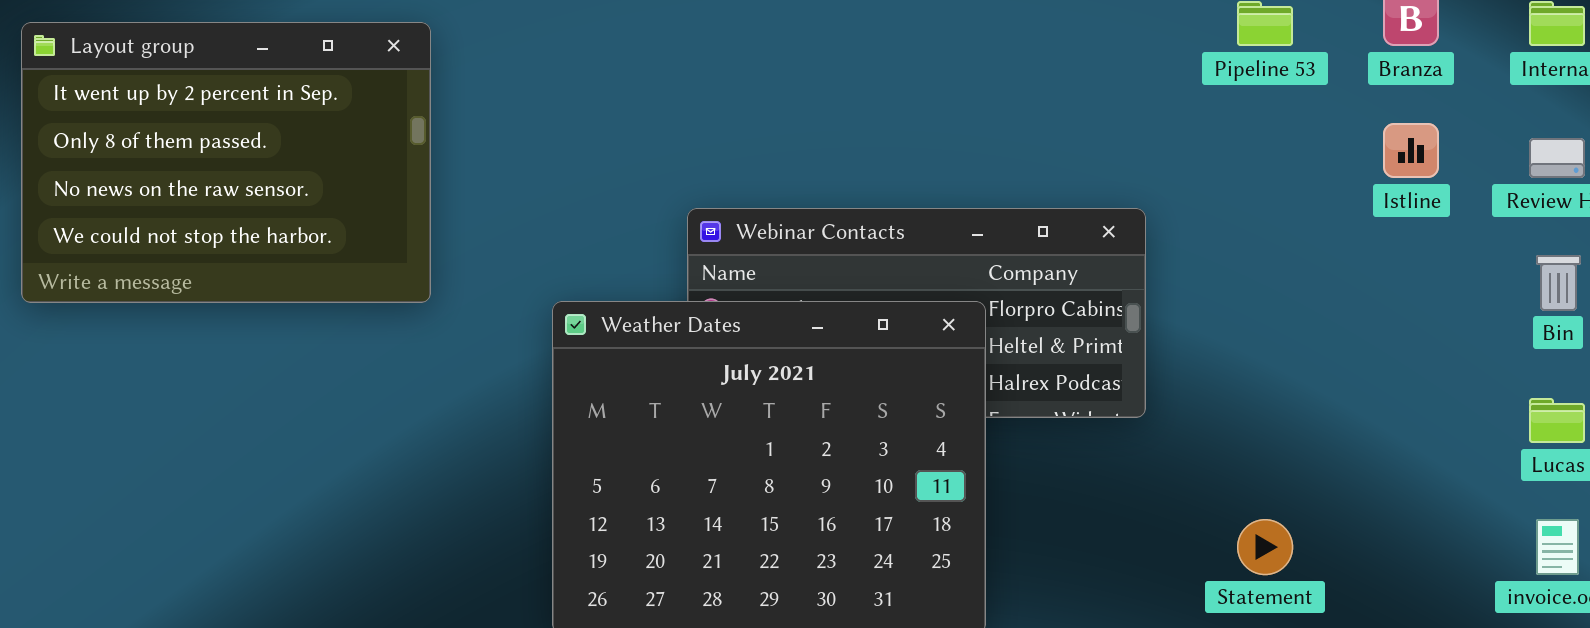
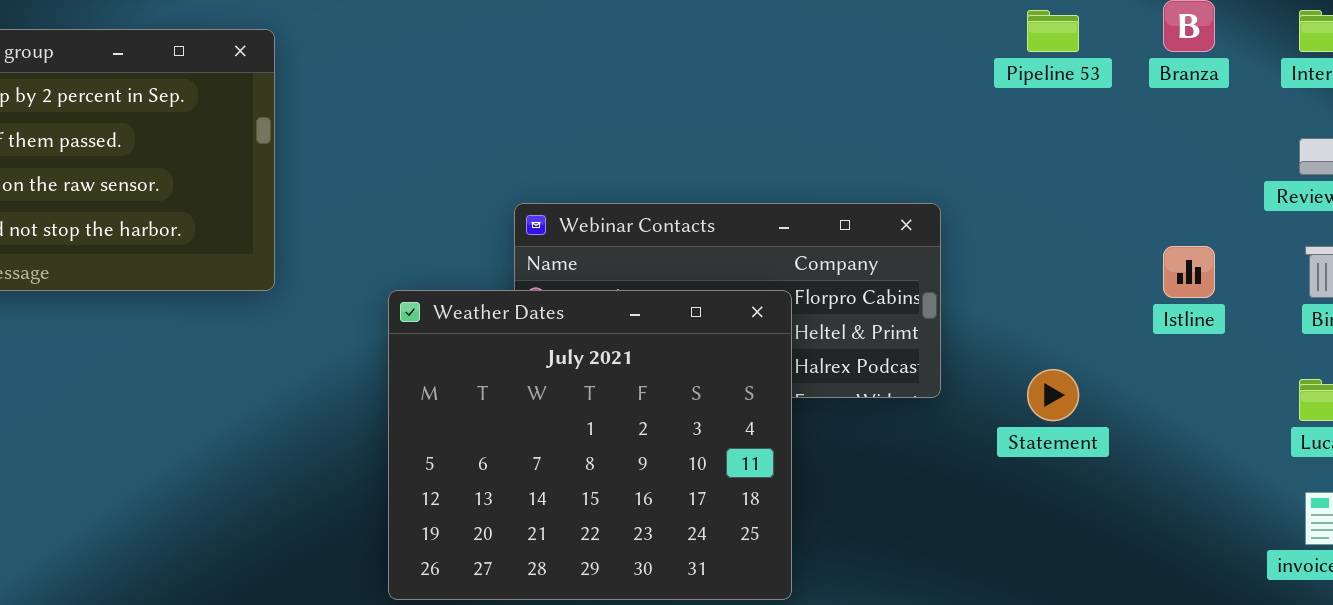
Istline: [1383,123,1439,178] -> [1163,246,1215,298], moved
Statement: [1237,519,1293,575] -> [1027,369,1079,421], moved

